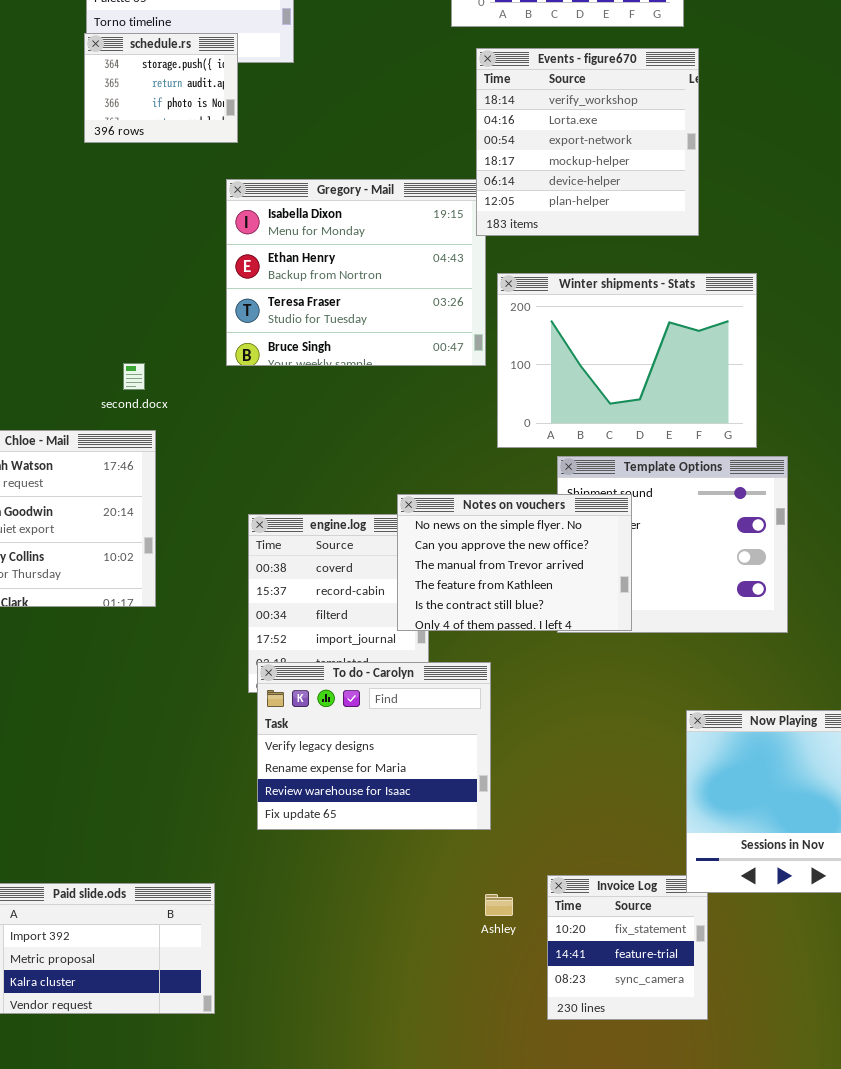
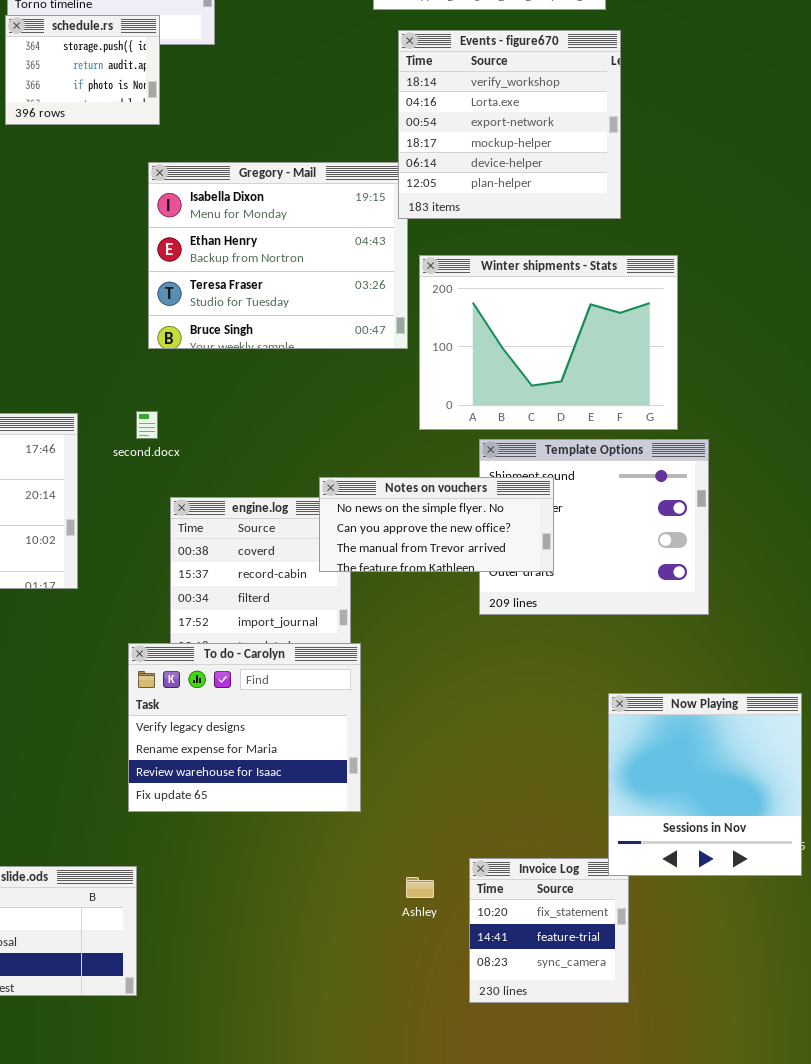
second.docx: [123,363,145,390] -> [136,411,158,439], moved
Notes on vouchers: [397,494,632,631] -> [319,477,554,572], resized
To do - Carolyn: [257,662,491,830] -> [128,643,361,812], moved

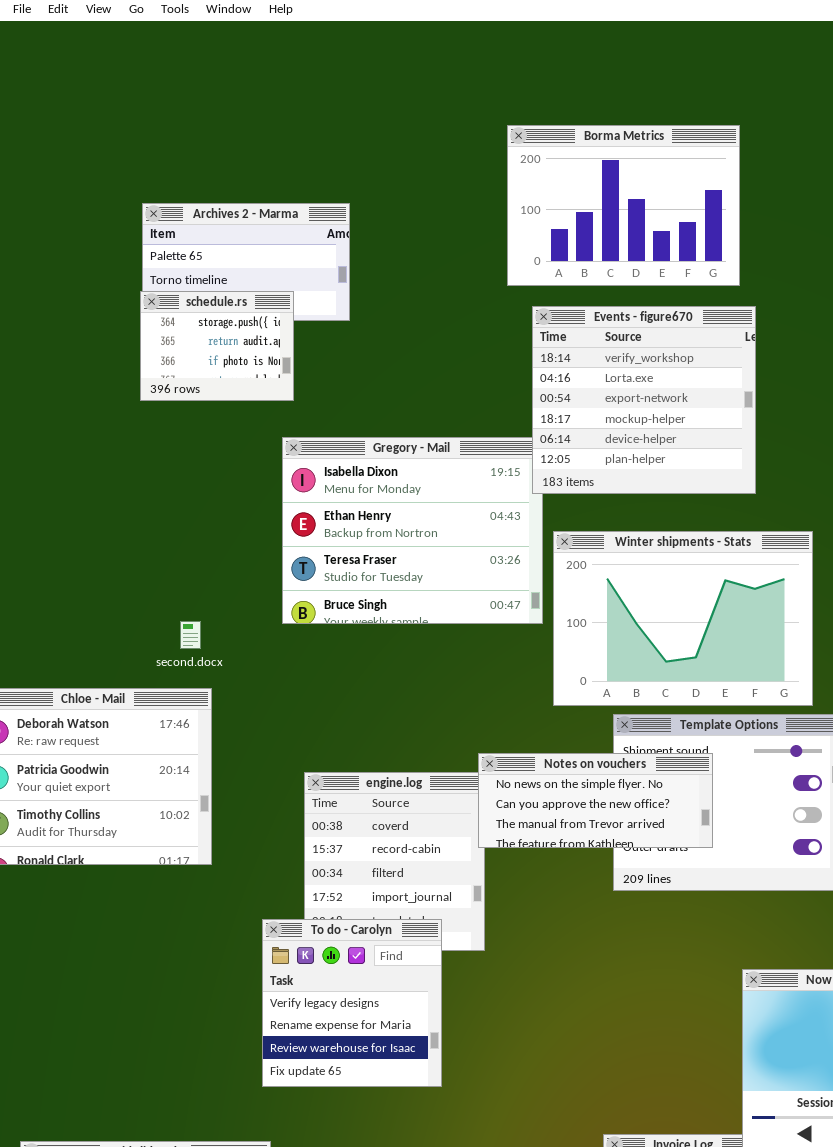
second.docx: [136,411,158,439] -> [180,621,201,649], moved
Notes on vouchers: [319,477,554,572] -> [478,753,713,848], moved
To do - Carolyn: [128,643,361,812] -> [262,919,442,1087], resized

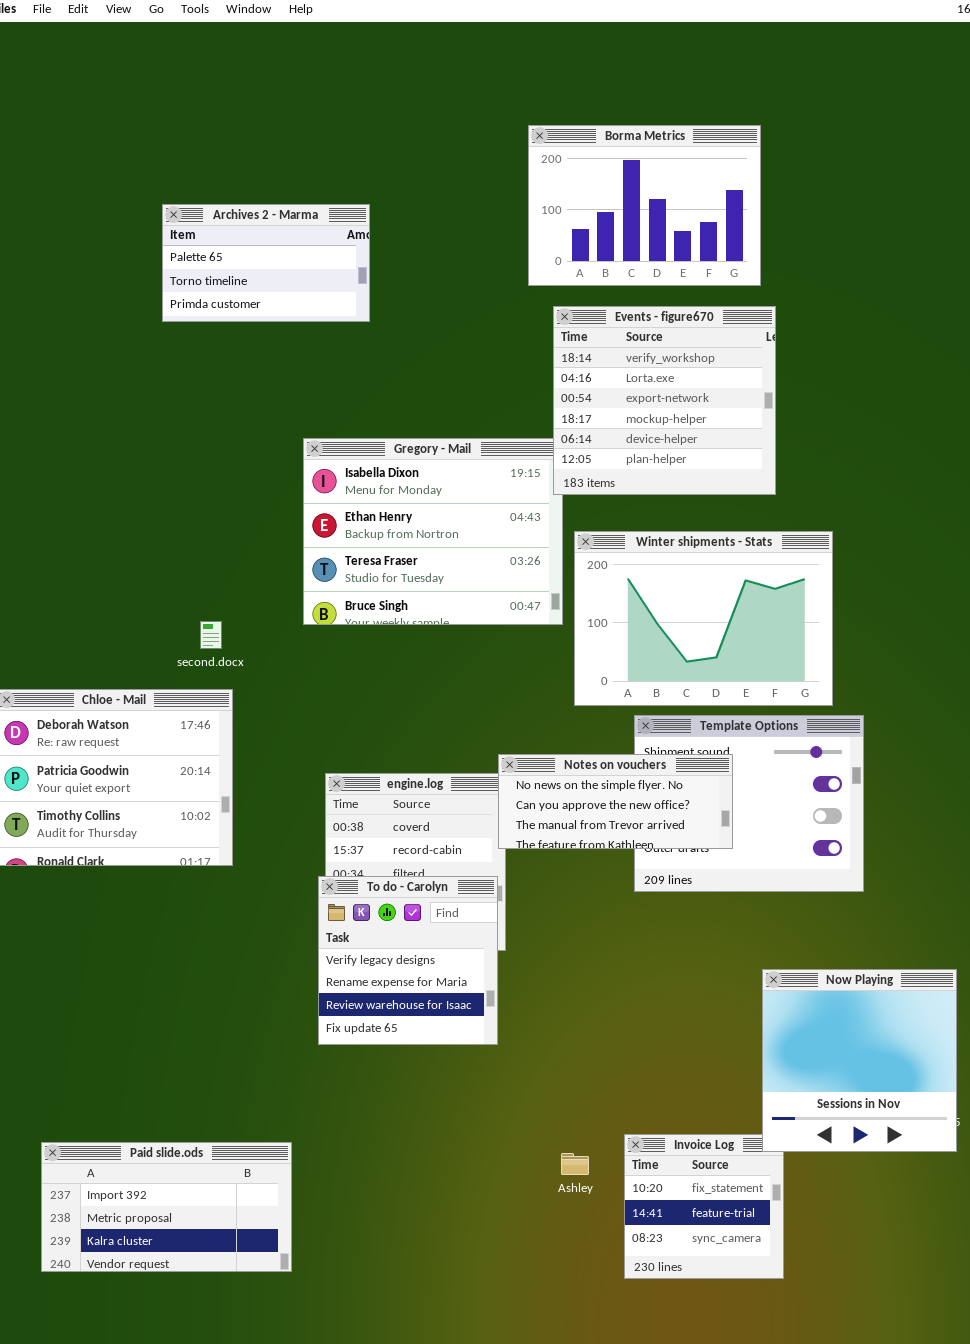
schedule.rs: [140,291,294,401] -> none, closed
To do - Carolyn: [262,919,442,1087] -> [318,876,498,1045], moved

